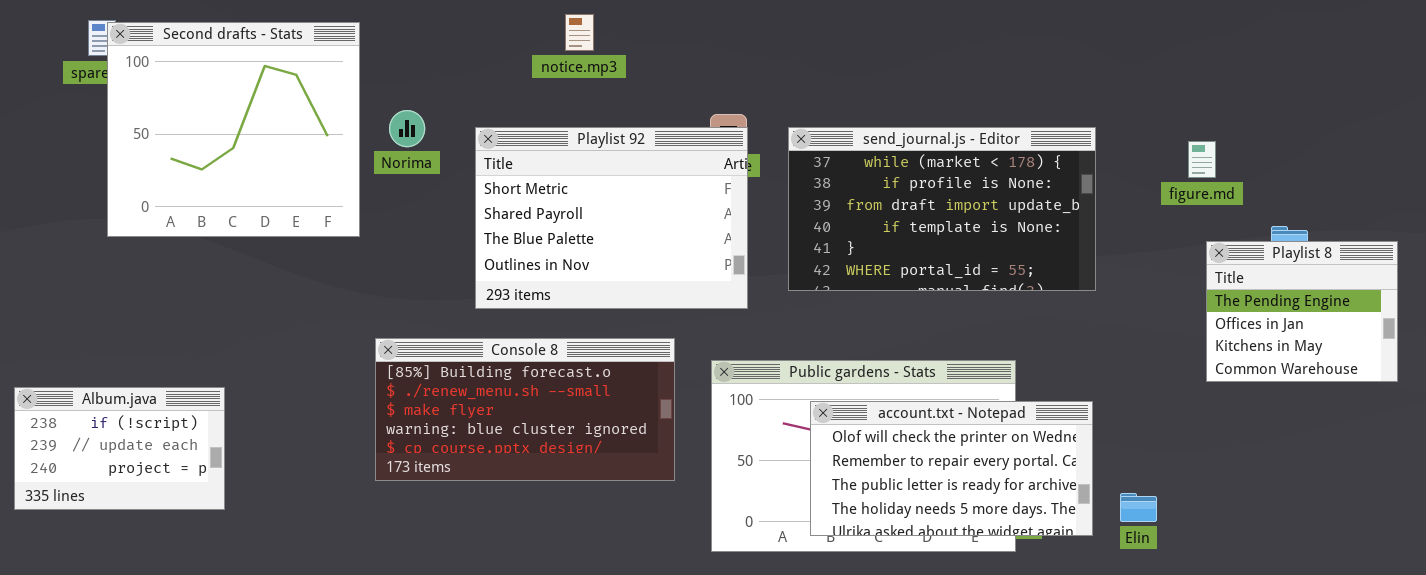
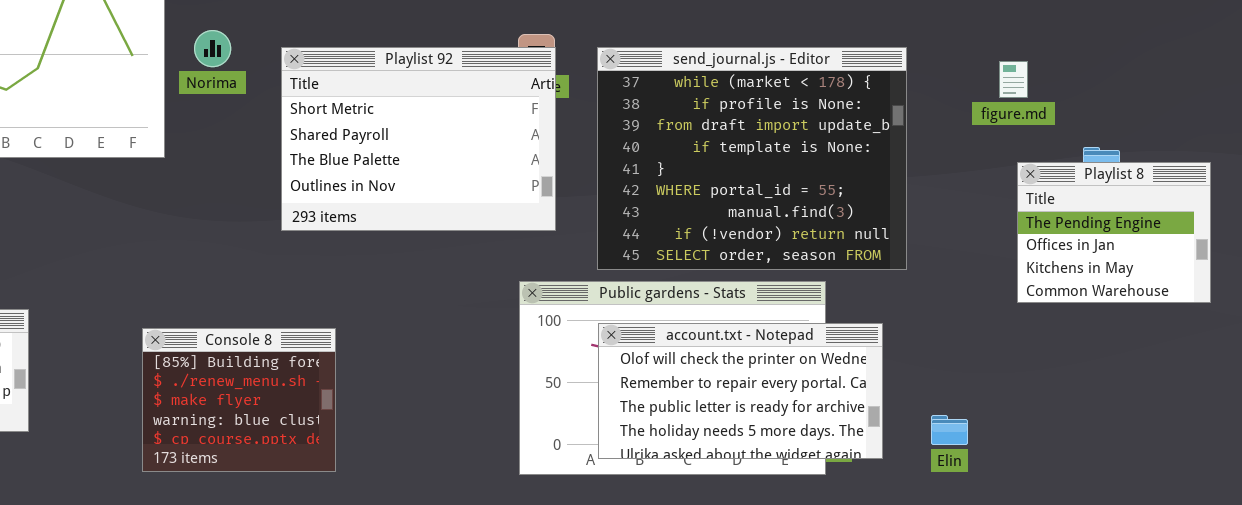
send_journal.js - Editor: [788,127,1096,291] -> [597,47,907,270], resized
Console 8: [375,338,675,481] -> [142,328,336,472], moved, resized
account.txt - Notepad: [810,401,1093,536] -> [598,323,883,459], moved

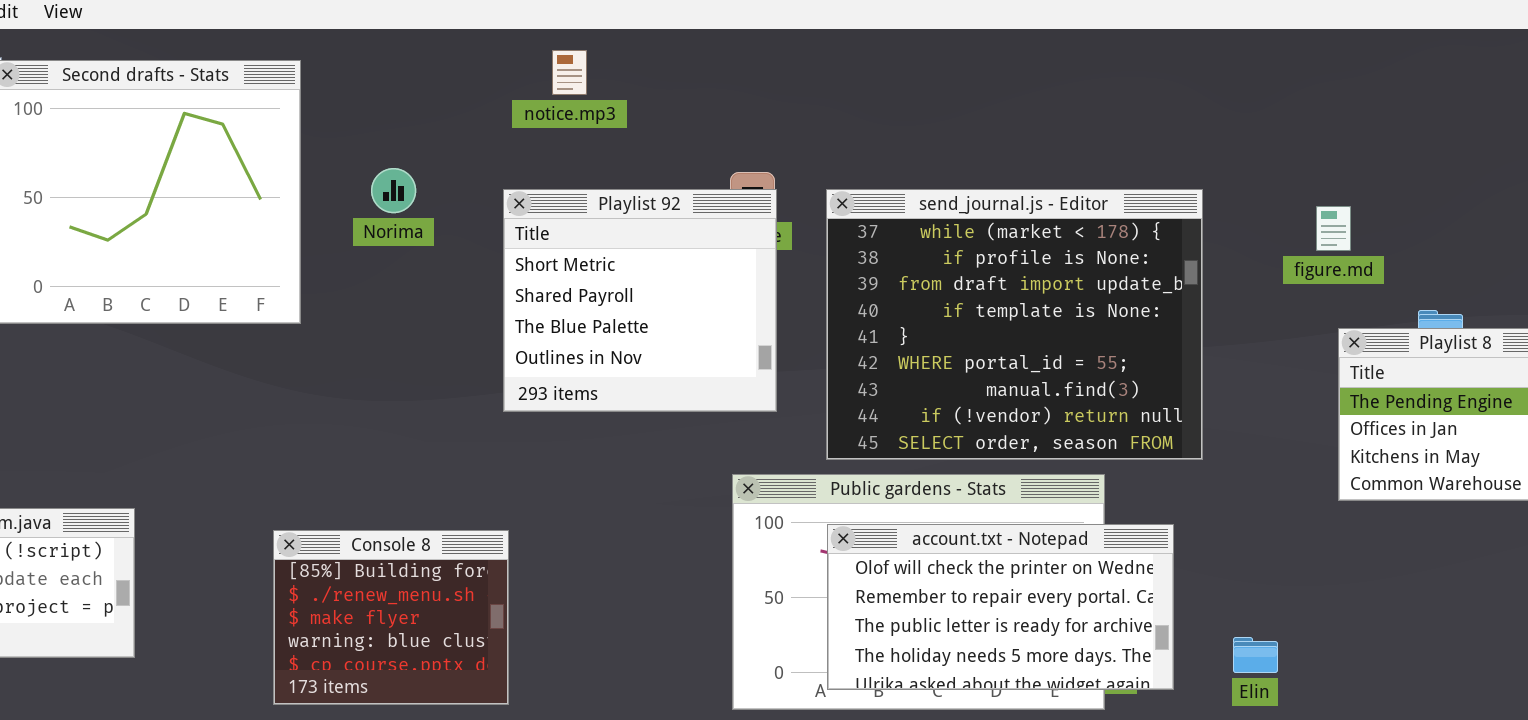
Norima: [194,30,231,67] -> [371,168,416,213], moved
Playlist 92: [281,47,556,231] -> [503,189,777,412], resized

